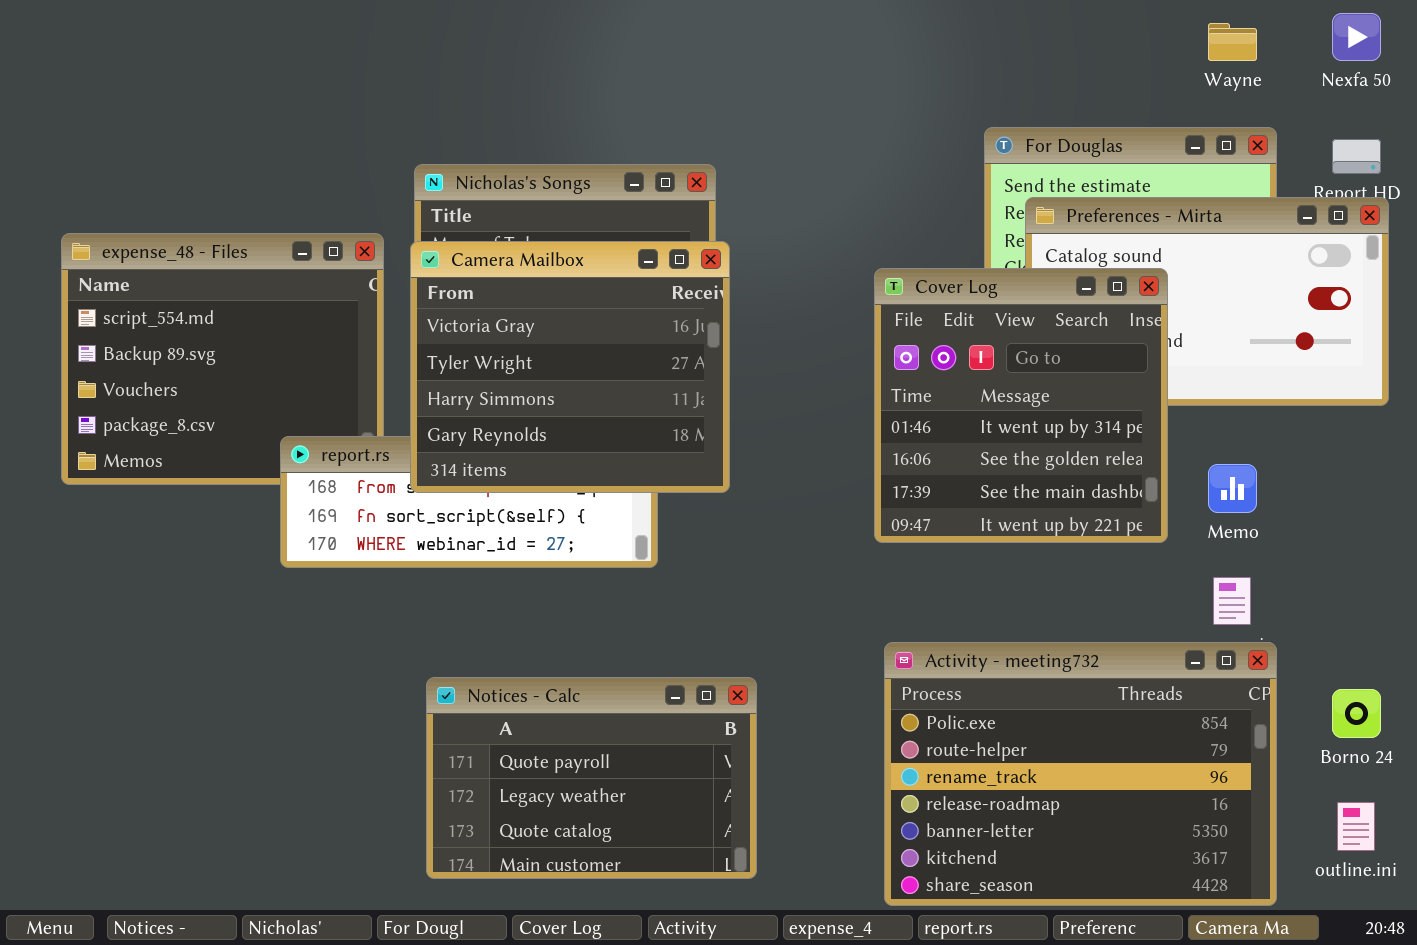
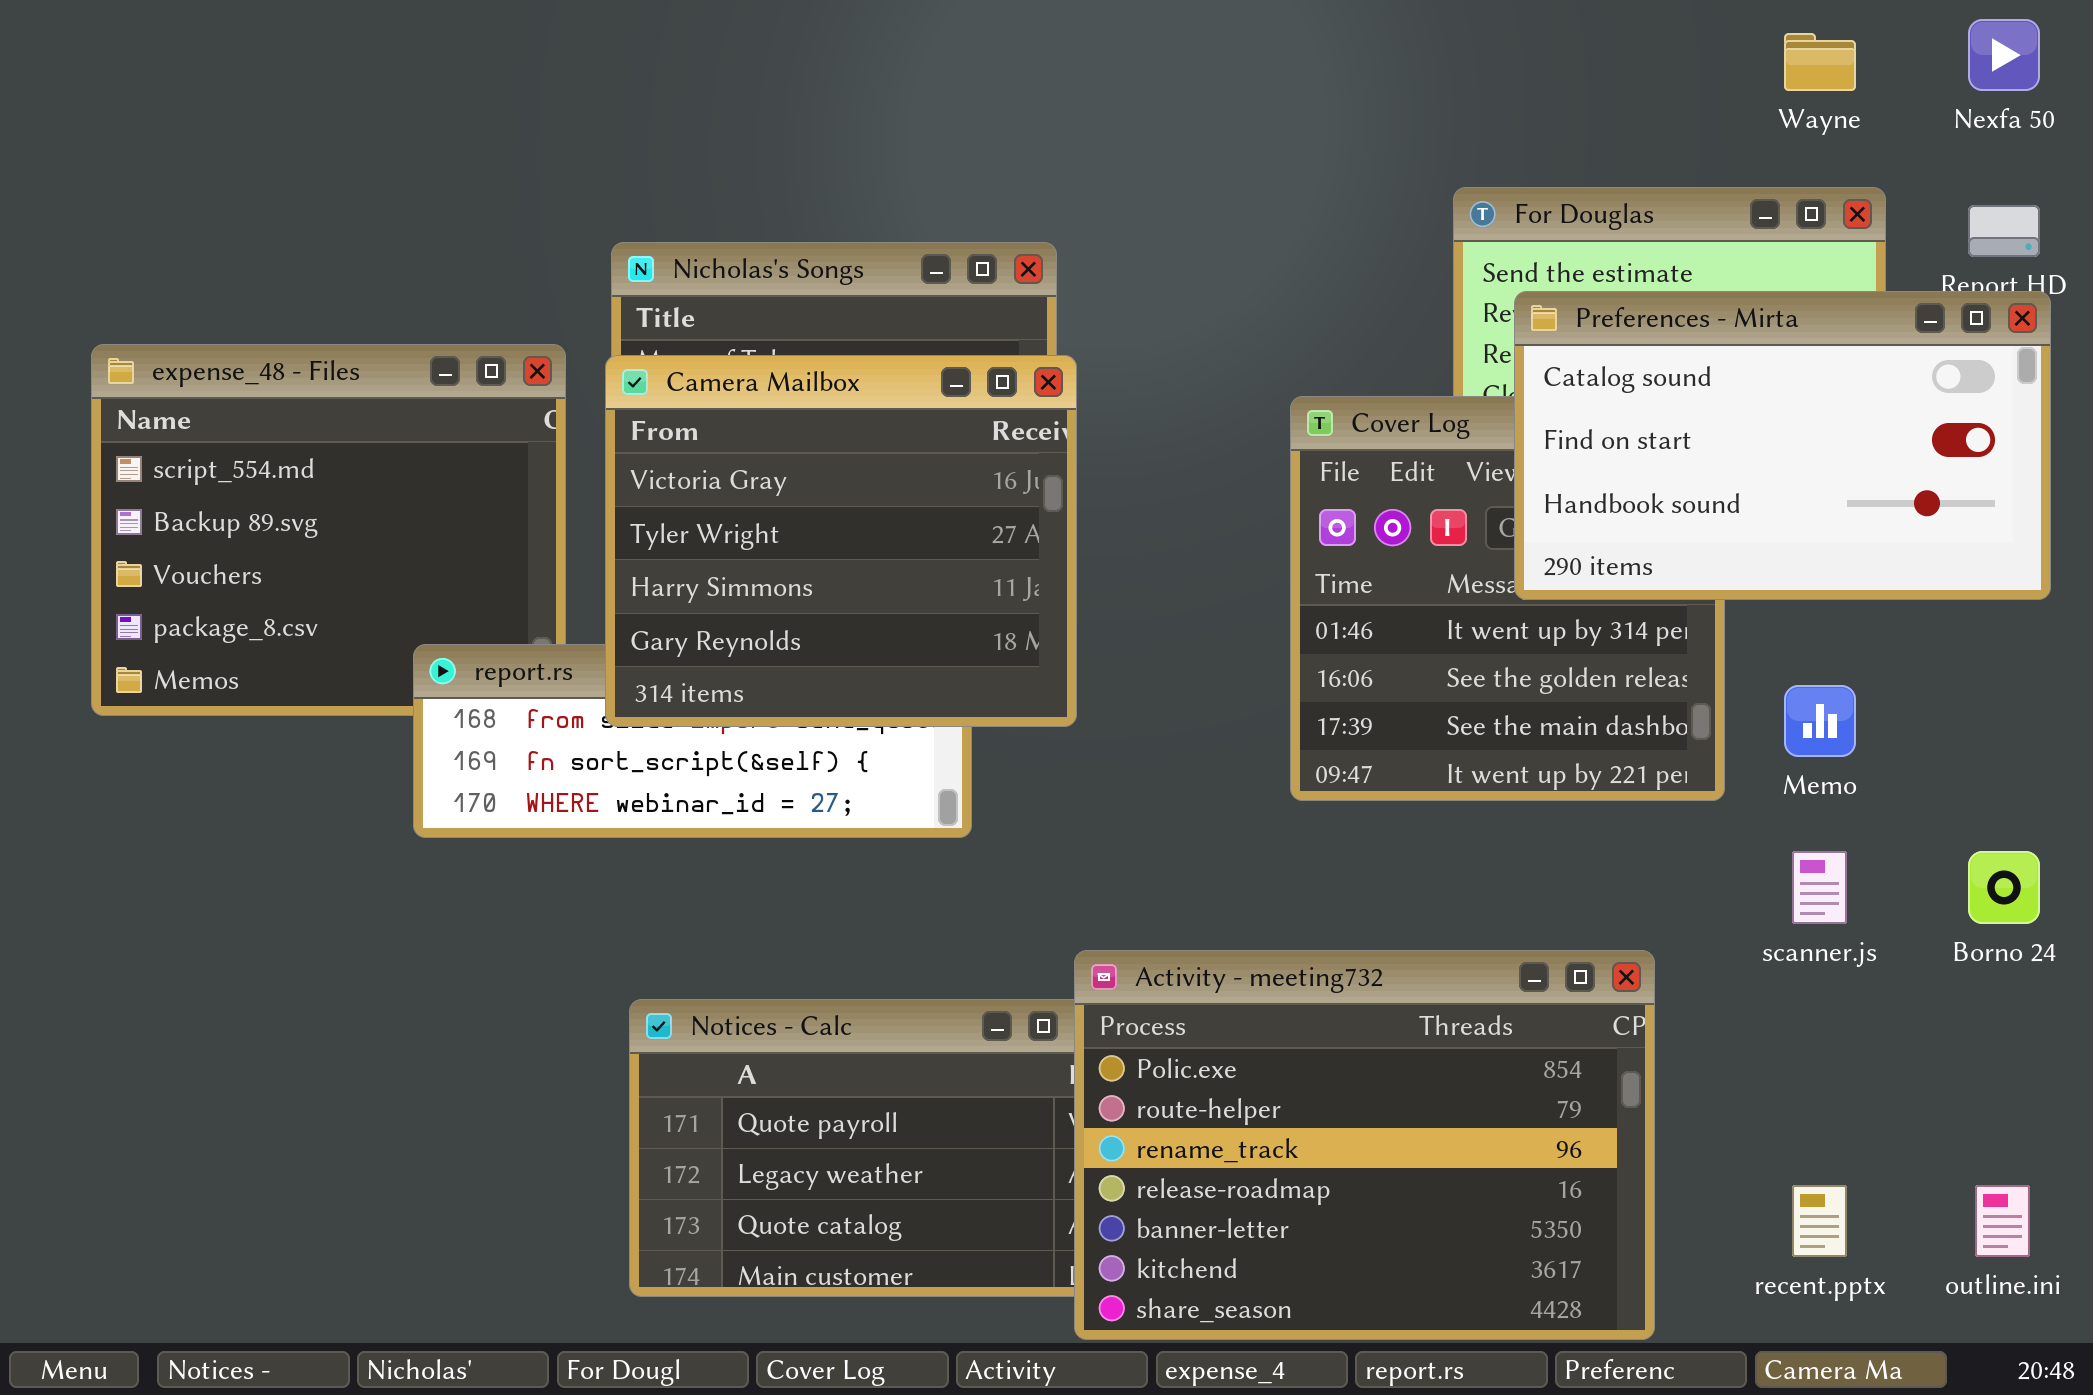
Preferences - Mirta: [1025,197,1389,406] -> [1514,291,2051,600], raised
Activity - meeting732: [884,642,1277,906] -> [1074,950,1655,1340], moved
Borno 24: [1332,689,1381,738] -> [1968,851,2040,924], moved

